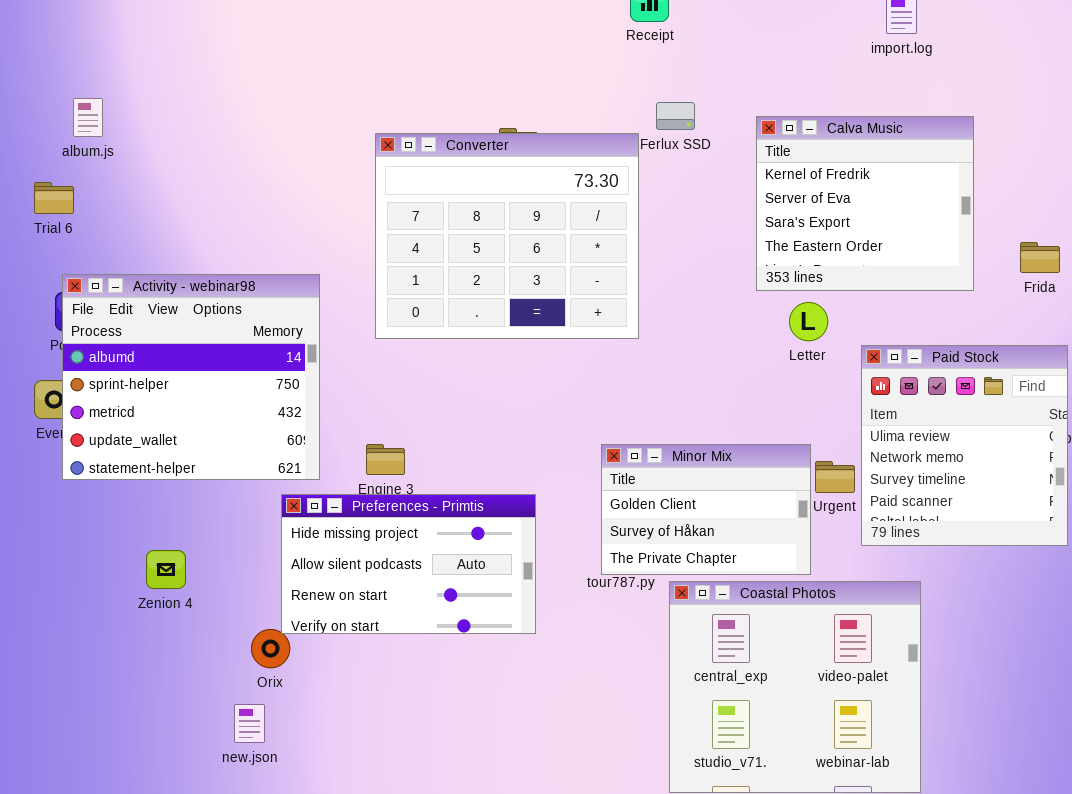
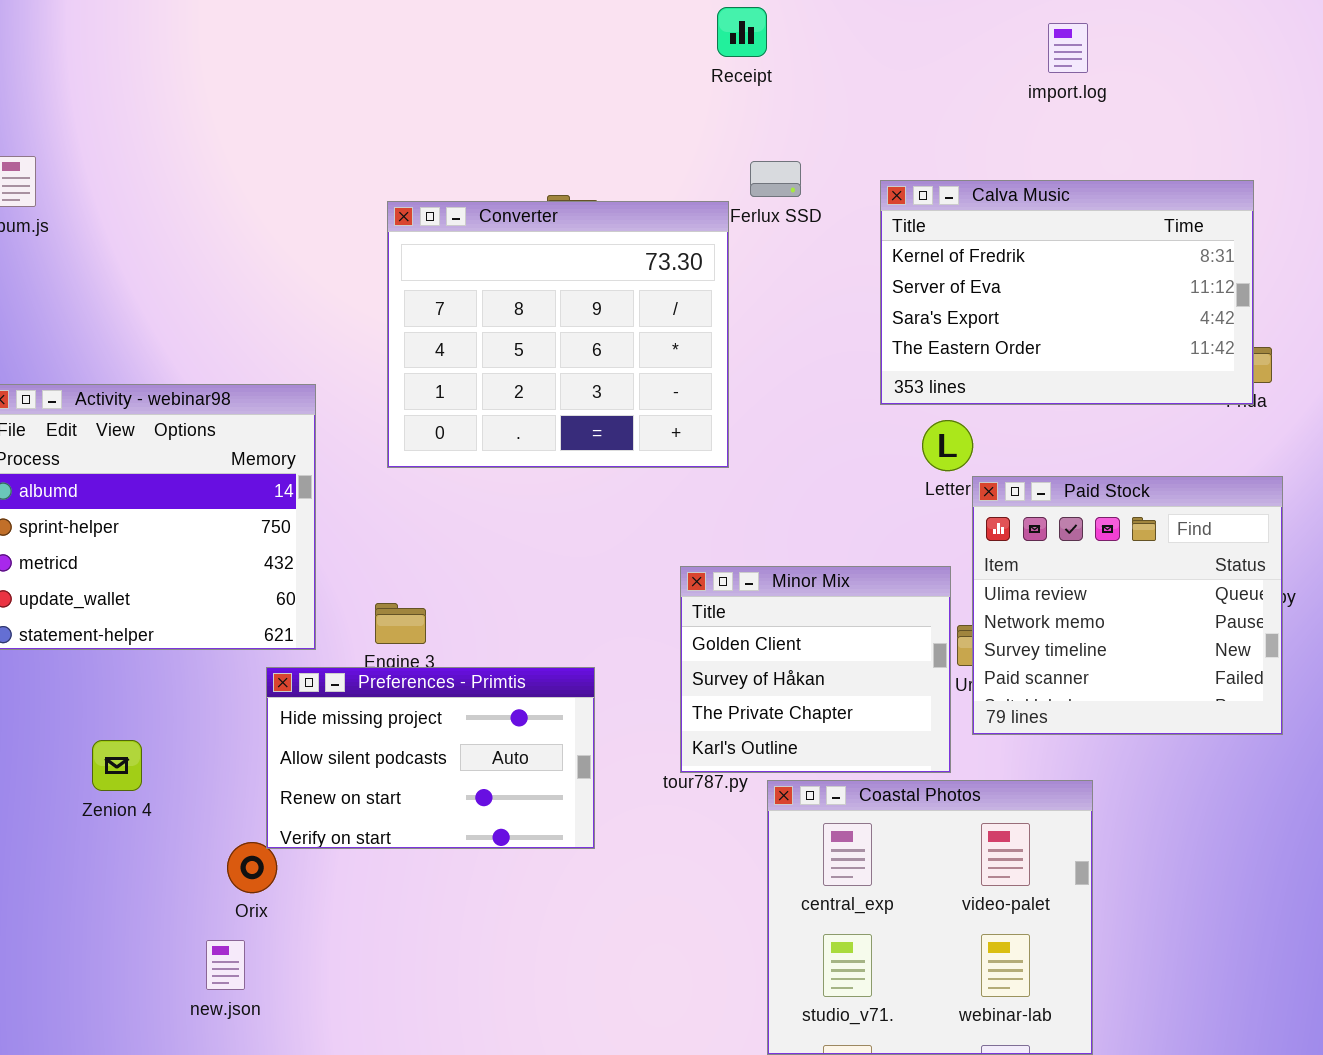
Calva Music: [756,116,974,291] -> [880,180,1254,405], resized
Paid Stock: [861,345,1068,546] -> [972,476,1283,735], resized
Minor Mix: [601,444,811,575] -> [680,566,951,773], resized

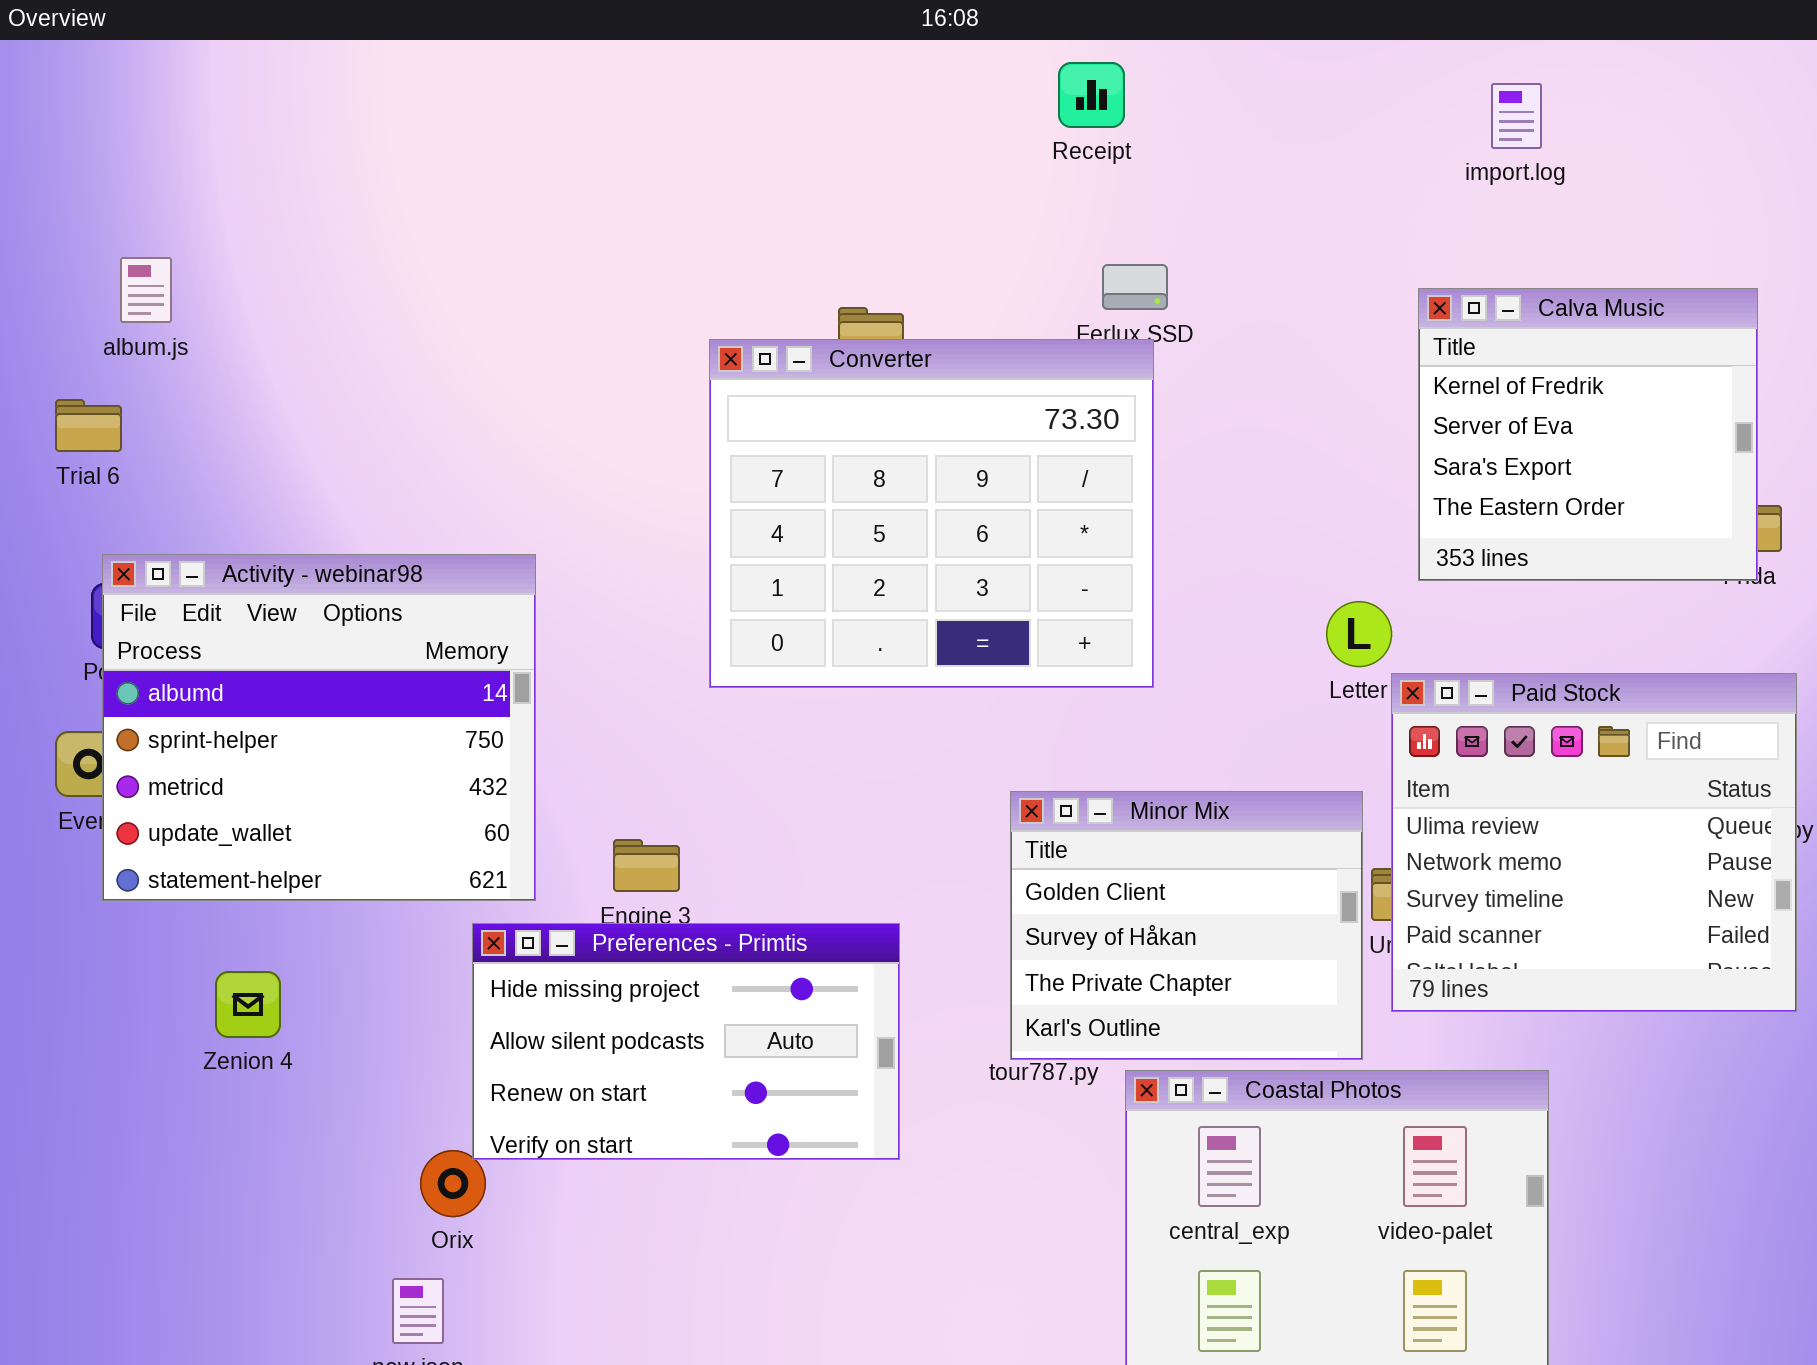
Calva Music: [880,180,1254,405] -> [1418,288,1758,581], resized
Converter: [387,201,729,468] -> [709,339,1154,688], moved
Zenion 4: [92,740,142,791] -> [215,971,281,1038], moved

